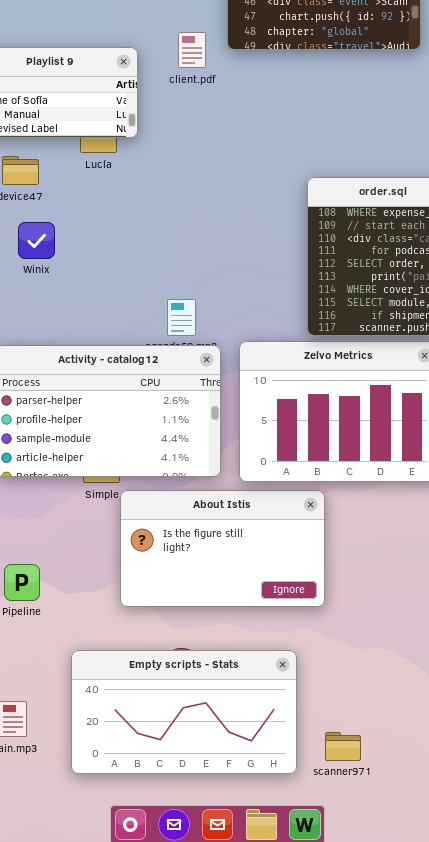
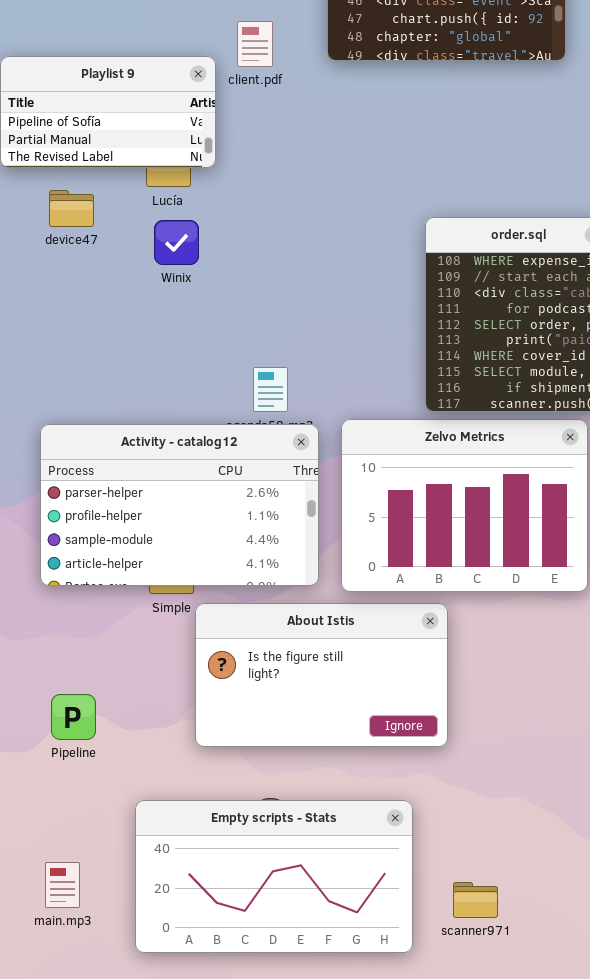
client.pdf: [178,32,206,68] -> [237,21,273,67], moved
Winix: [18,222,55,259] -> [154,220,199,265], moved
scanner971: [325,732,361,761] -> [453,882,498,918], moved

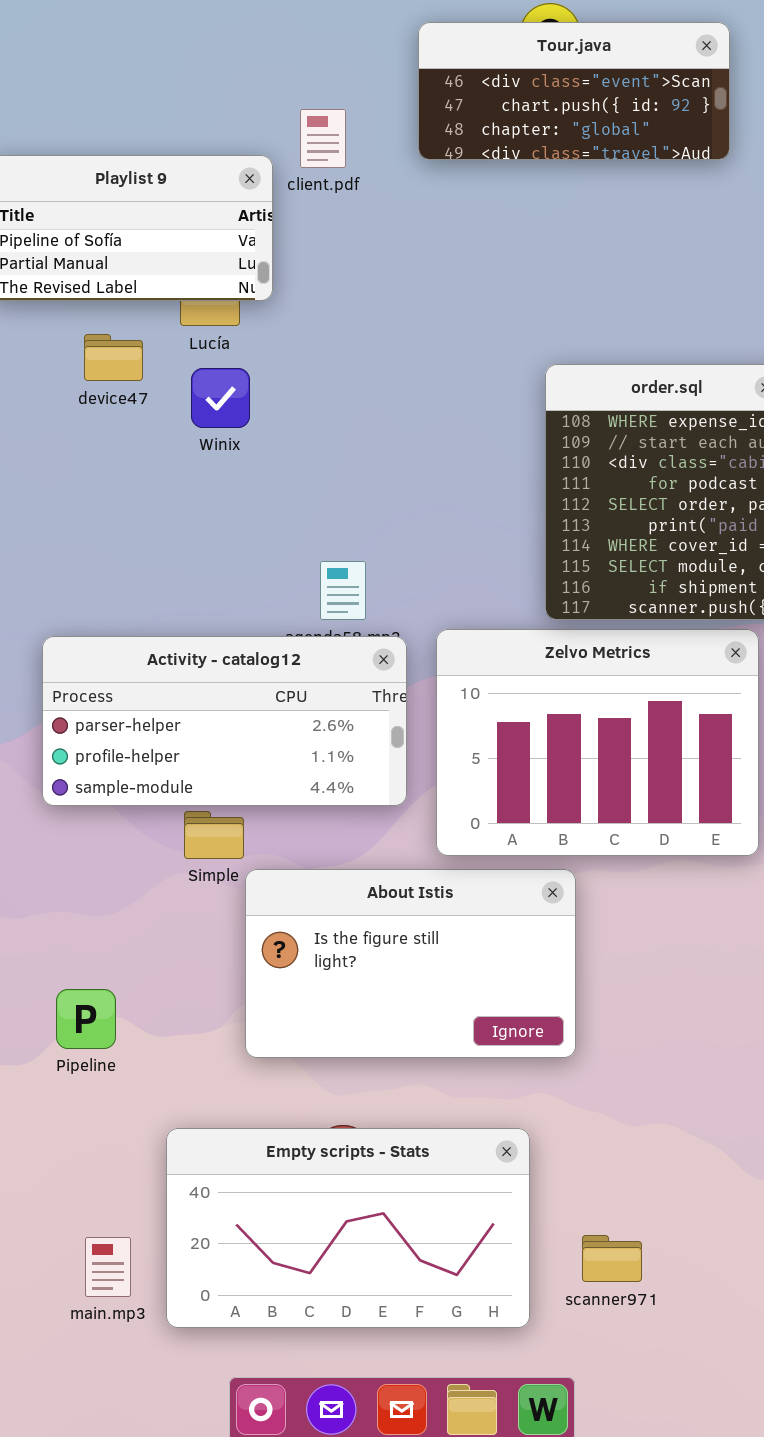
device47: [49,190,94,227] -> [84,334,143,381], moved
Activity - catalog12: [40,424,319,586] -> [42,636,407,806], resized
main.mp3: [45,862,80,908] -> [85,1237,131,1297], moved

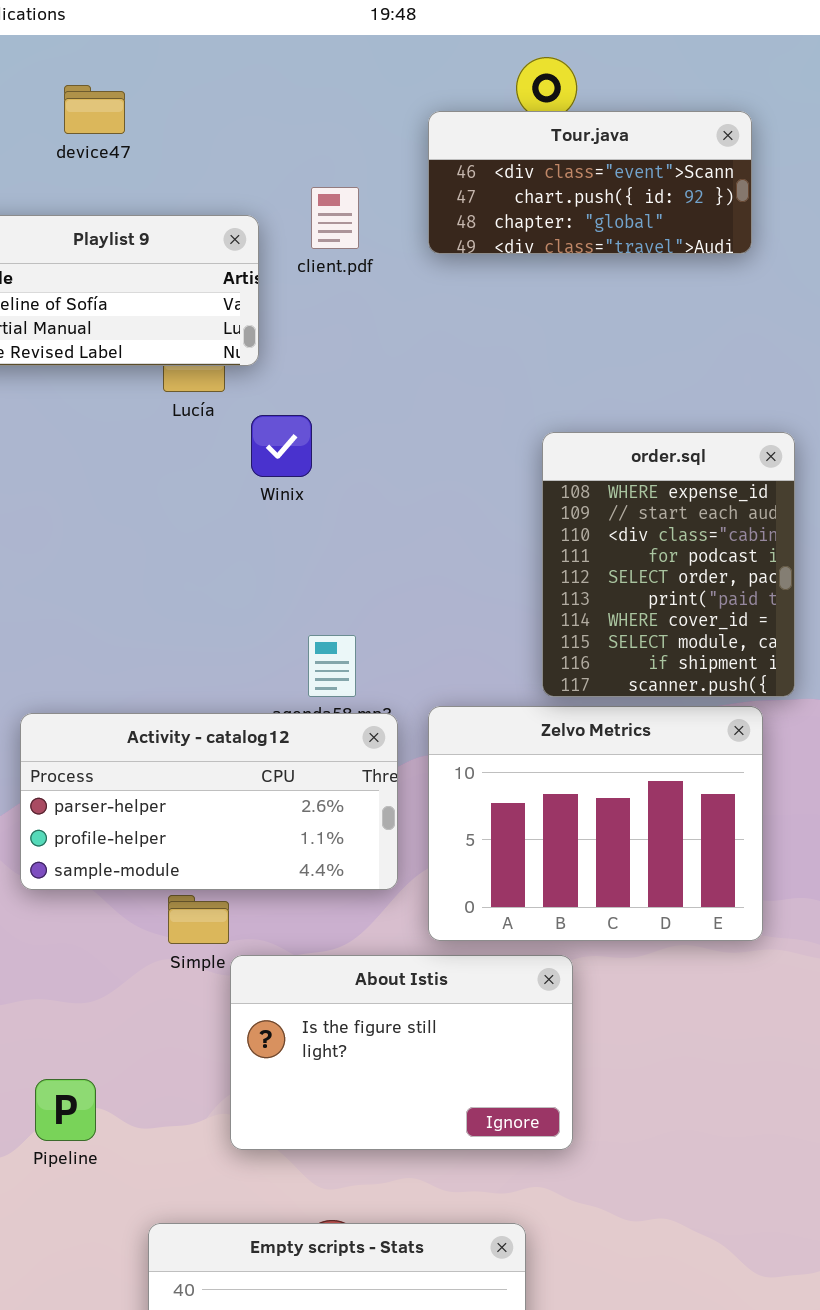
Tour.java: [418,22,730,160] -> [428,111,752,254], moved
client.pdf: [300,109,346,168] -> [311,187,359,249], moved
device47: [84,334,143,381] -> [64,85,125,134], moved
Winix: [191,368,250,428] -> [251,415,312,477], moved

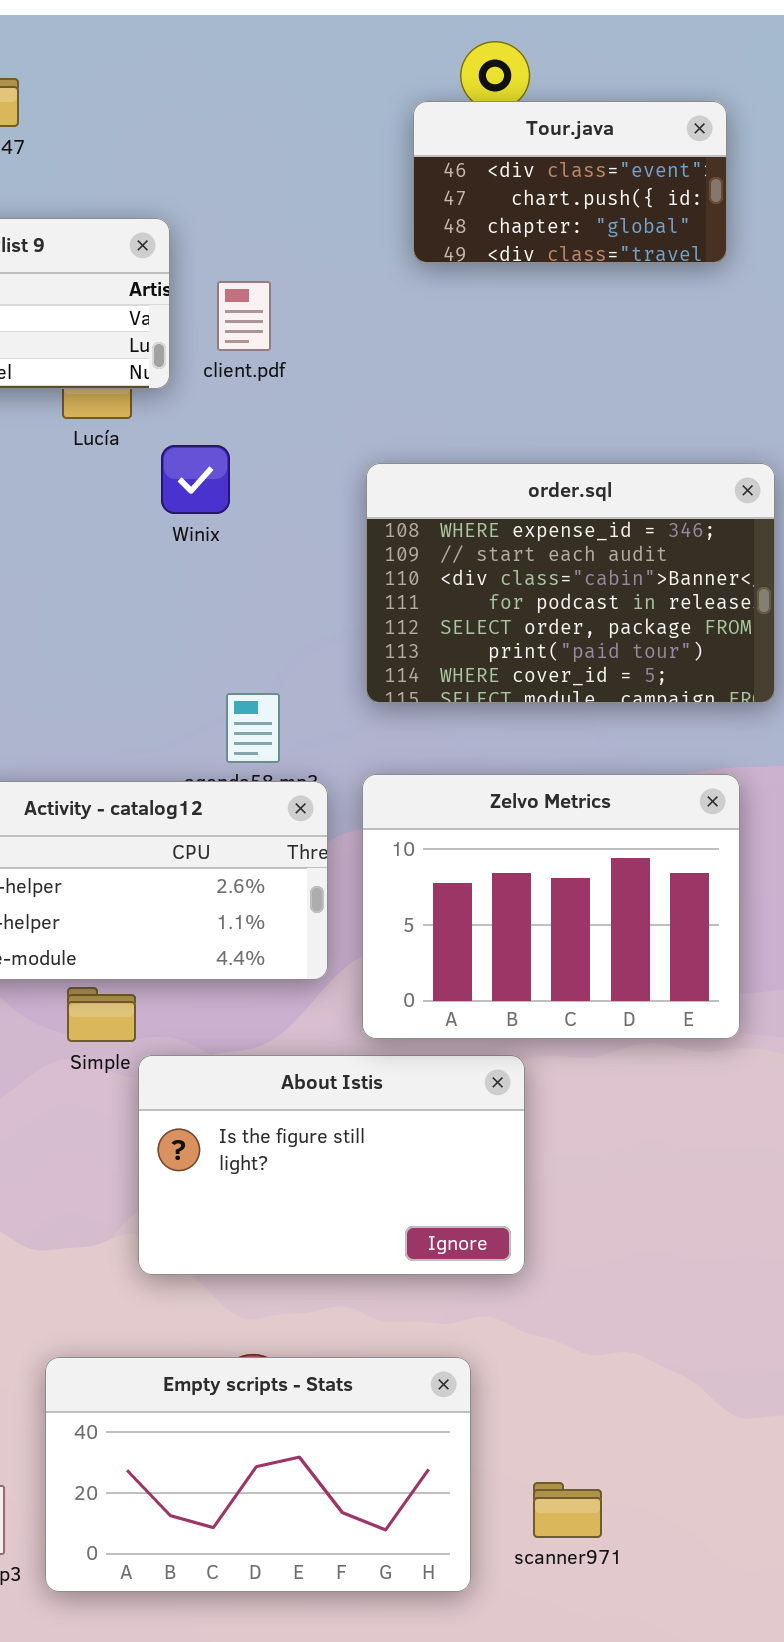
Tour.java: [428,111,752,254] -> [413,101,727,263], resized
client.pdf: [311,187,359,249] -> [217,281,271,351], moved
order.sql: [542,432,795,697] -> [366,463,775,703], resized

